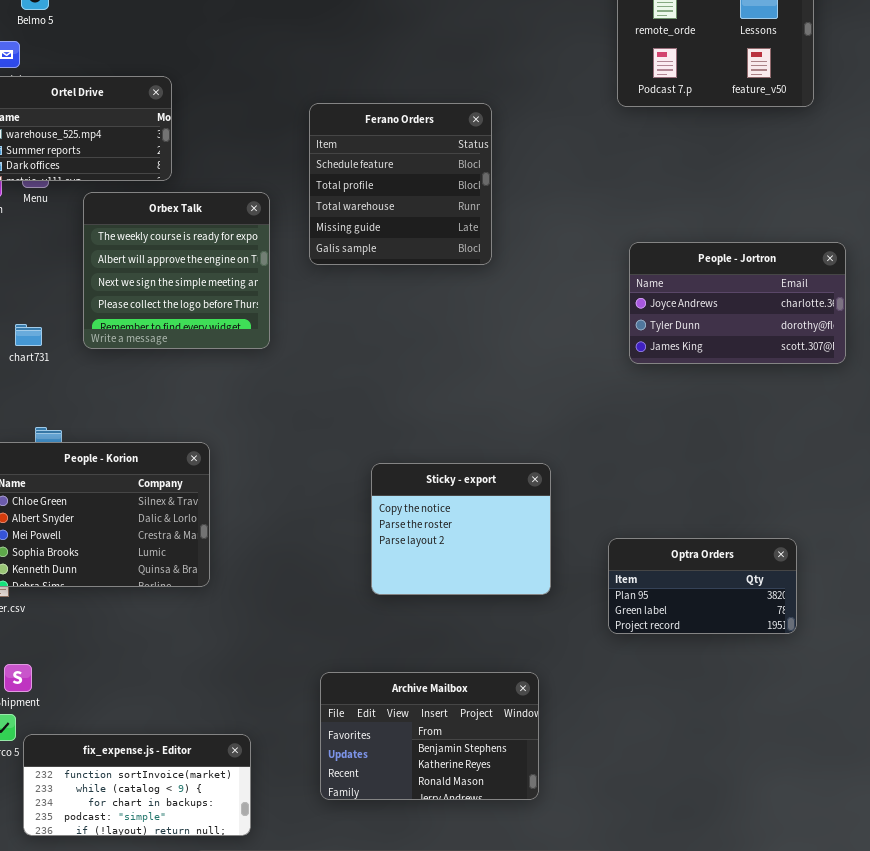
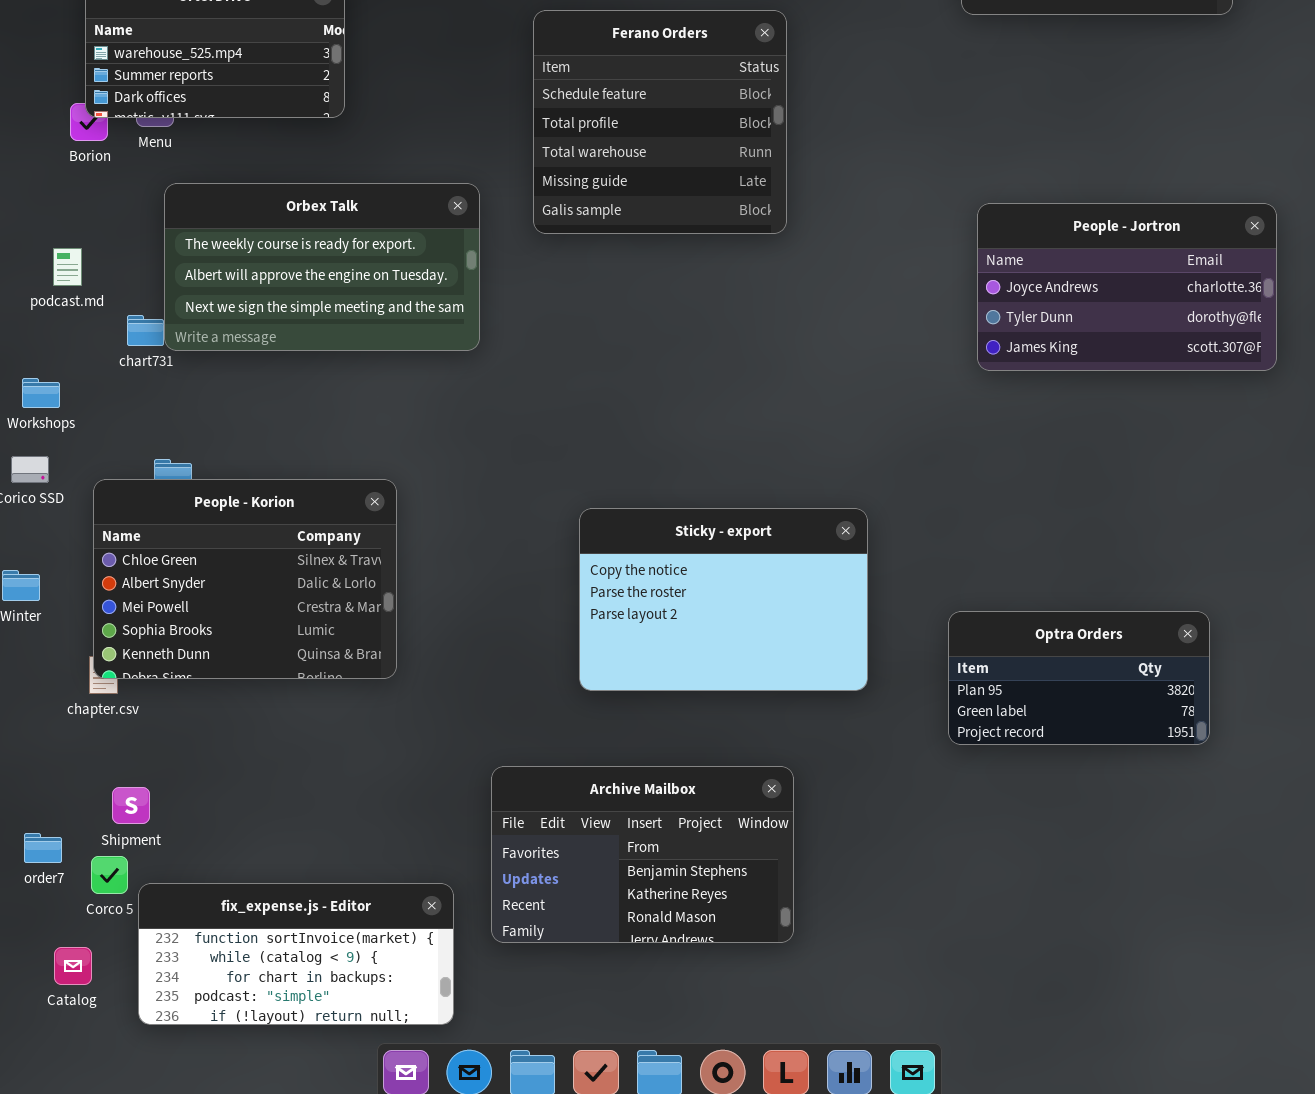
Orbex Talk: [83,192,270,349] -> [164,183,480,351], resized
Sticky - export: [371,463,551,595] -> [579,508,868,691], resized
Archive Mailbox: [320,672,539,800] -> [491,766,794,943], moved

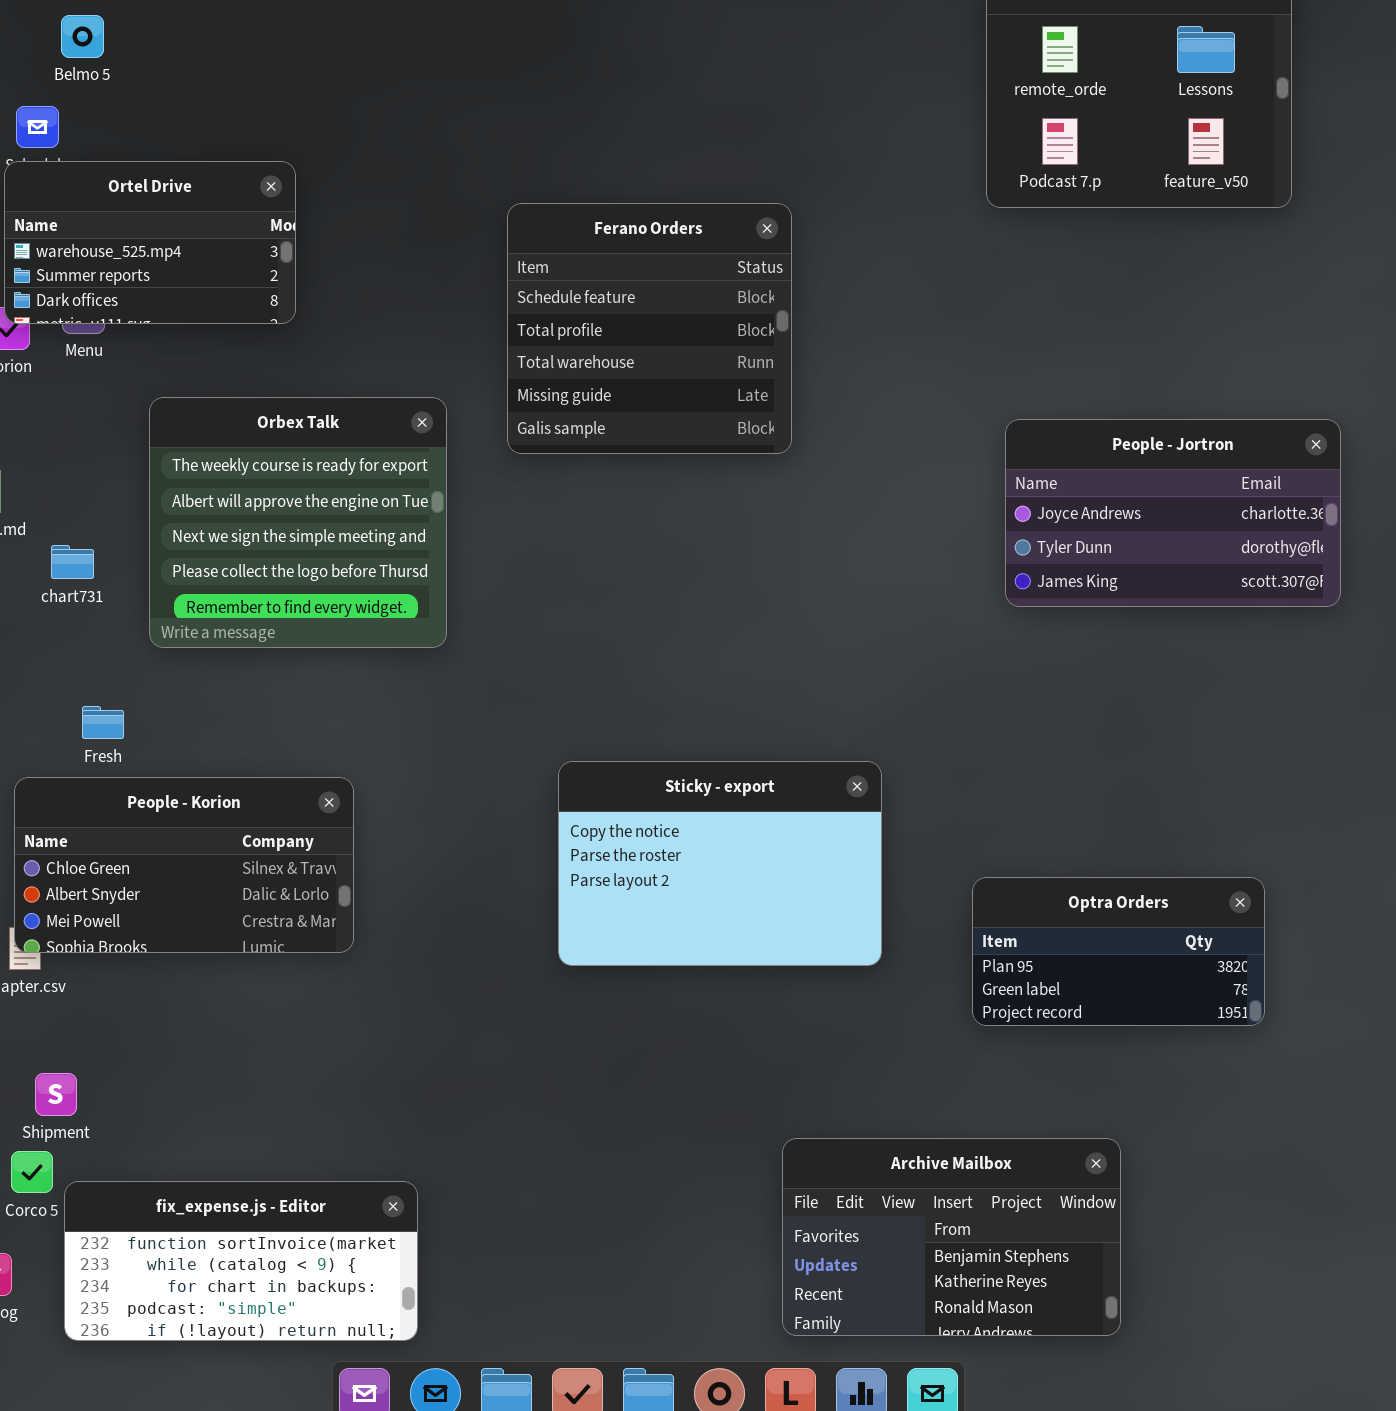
Orbex Talk: [164,183,480,351] -> [149,397,447,648], resized
People - Korion: [93,479,397,679] -> [14,777,354,953], resized
Archive Mailbox: [491,766,794,943] -> [782,1138,1121,1336], moved

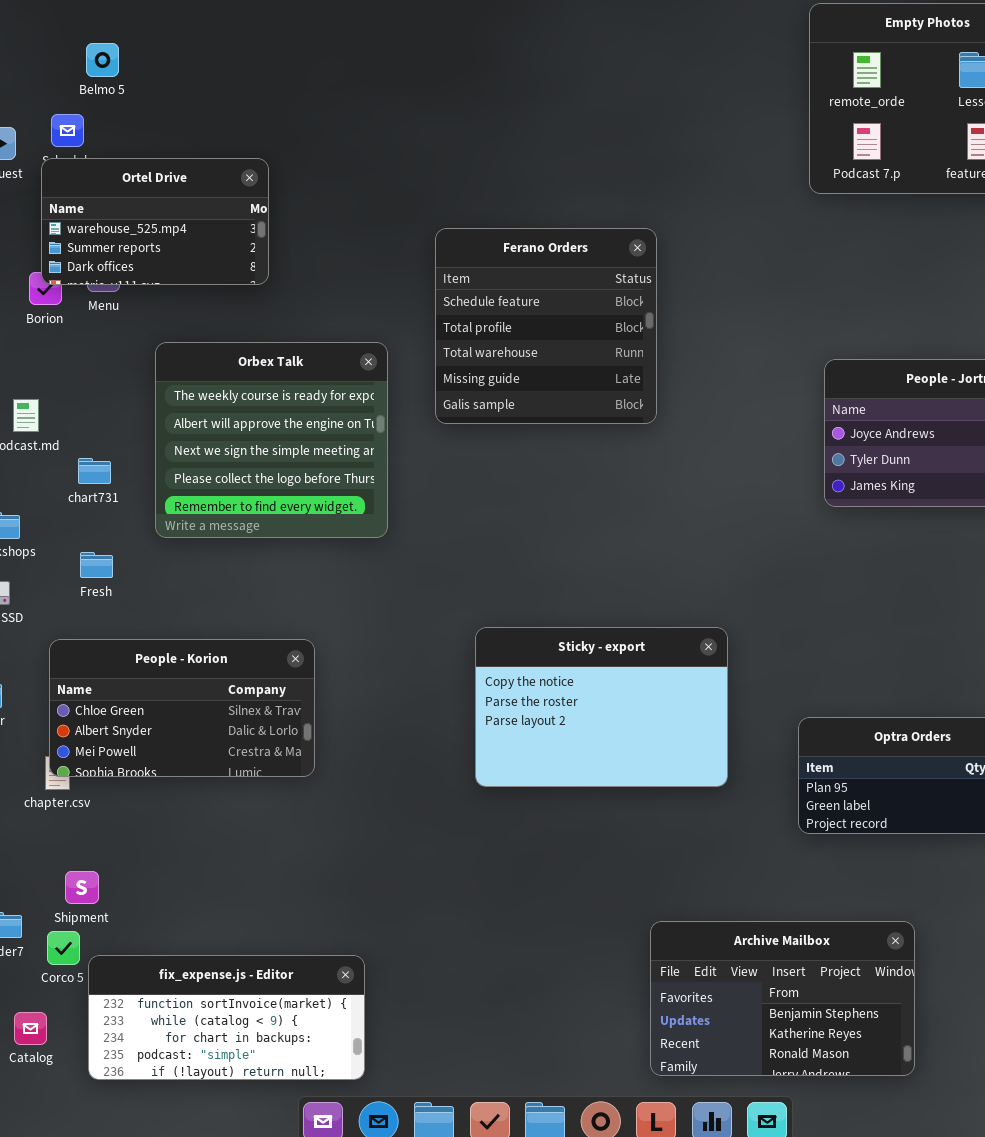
Ferano Orders: [507,203,792,454] -> [435,228,657,424], moved
Fresh: [82,706,124,739] -> [80,552,113,578], moved

